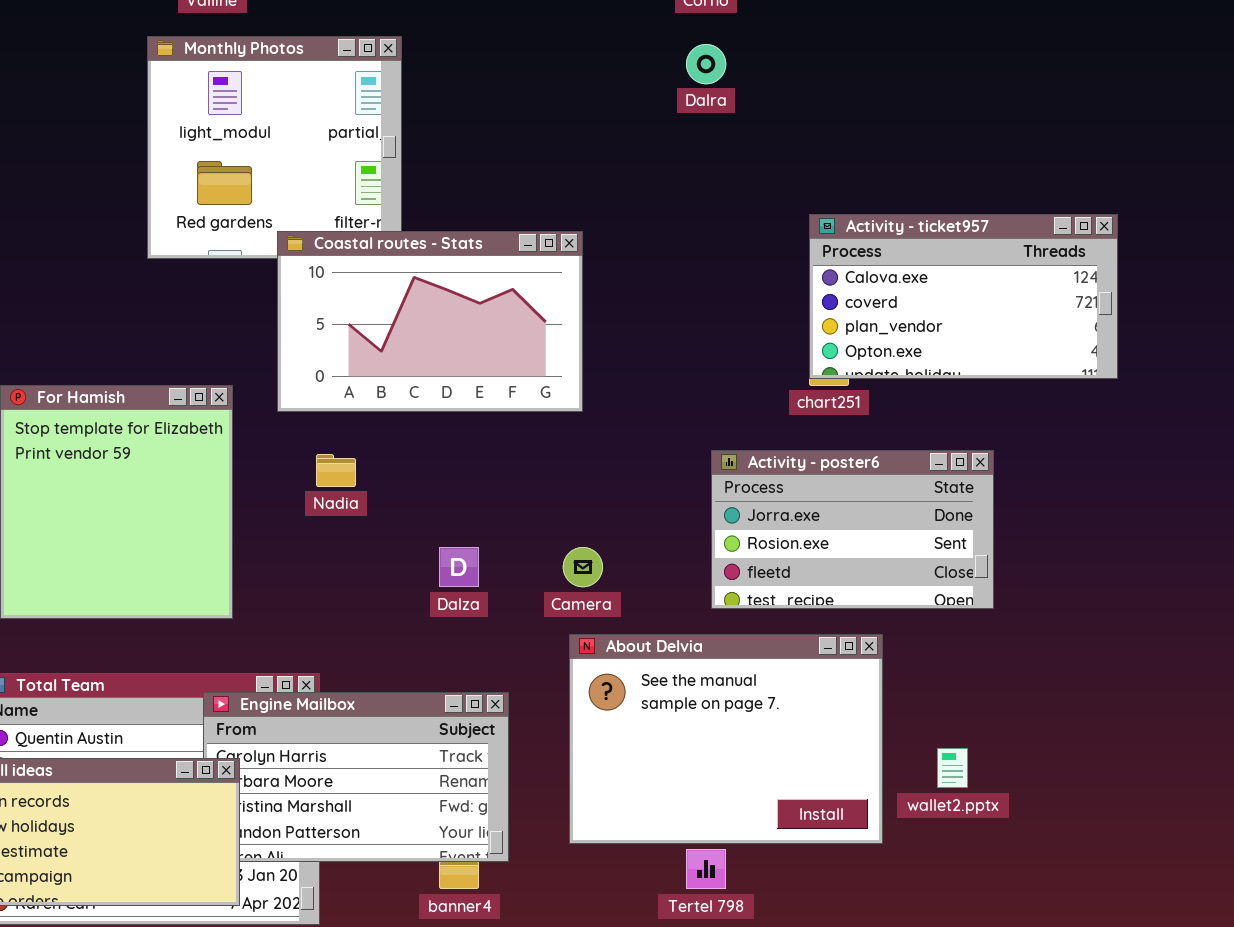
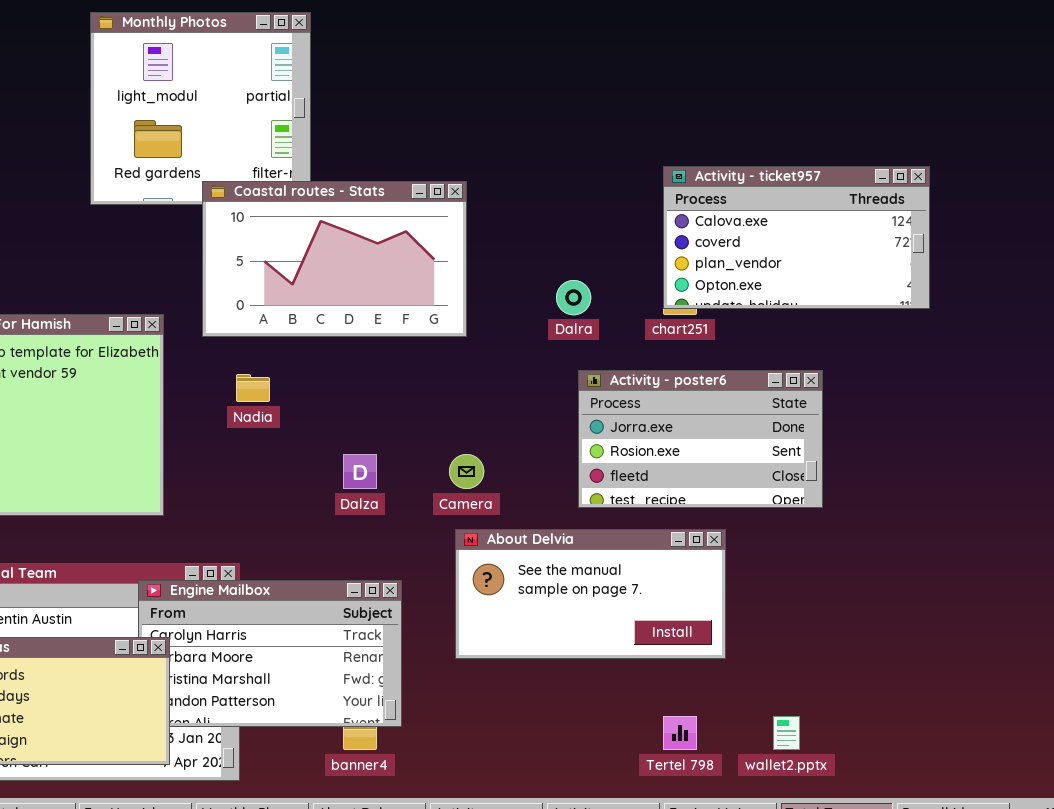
Dalra: [686,44,726,84] -> [556,280,591,315], moved
About Delvia: [569,634,883,844] -> [455,529,726,659], resized
wallet2.pptx: [937,748,968,788] -> [773,716,800,750], moved
Tertel 798: [686,849,726,889] -> [663,716,697,750], moved

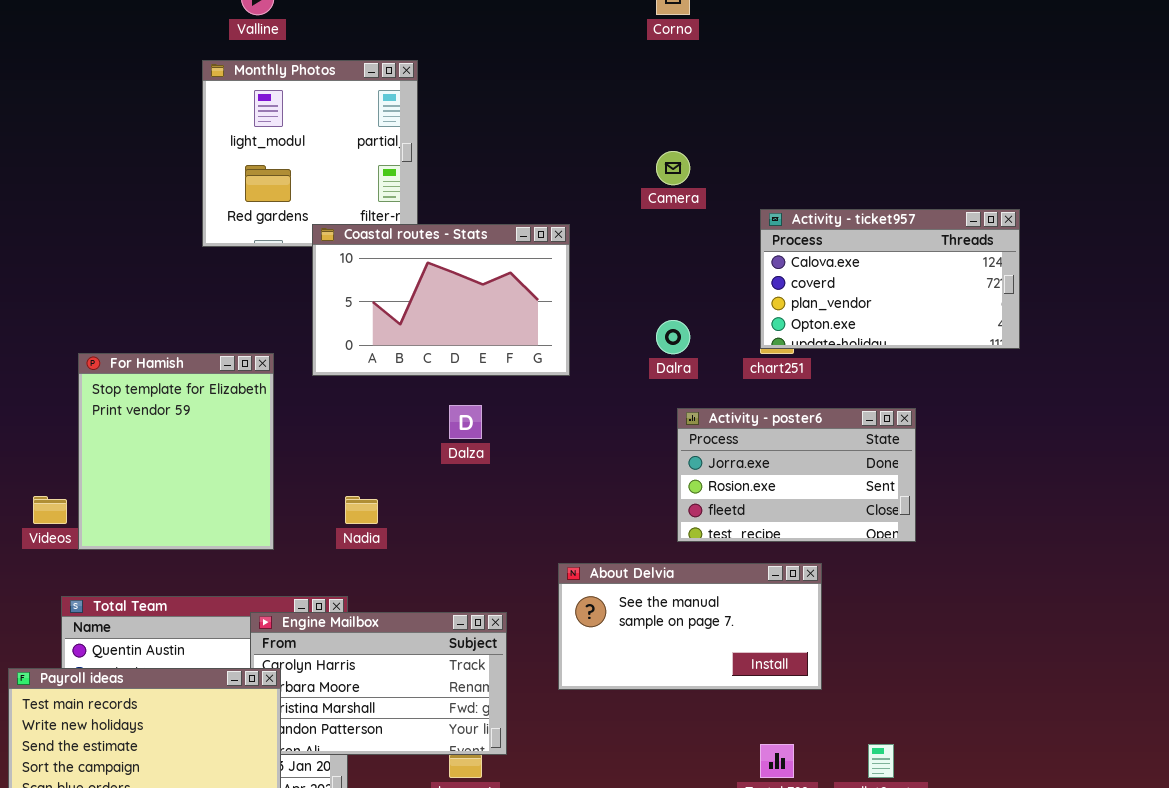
Nadia: [236,374,270,402] -> [345,496,378,524], moved
Dalza: [343,454,377,489] -> [449,405,482,439], moved
Camera: [449,454,484,489] -> [656,151,690,185], moved

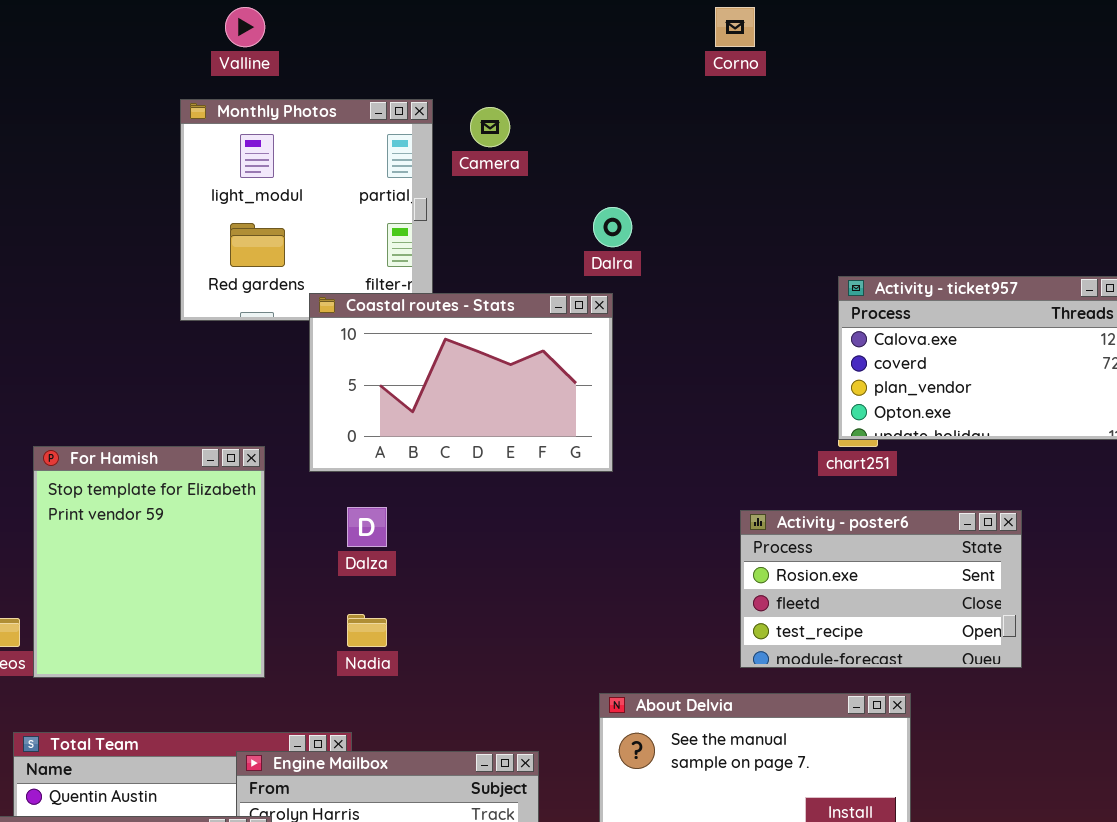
Camera: [656,151,690,185] -> [470,107,510,147], moved
Dalra: [656,320,690,354] -> [593,207,632,247], moved
Dalza: [449,405,482,439] -> [347,507,387,547], moved
Activity - poster6: [677,408,916,542] -> [740,510,1022,668], scrolled down 1 row

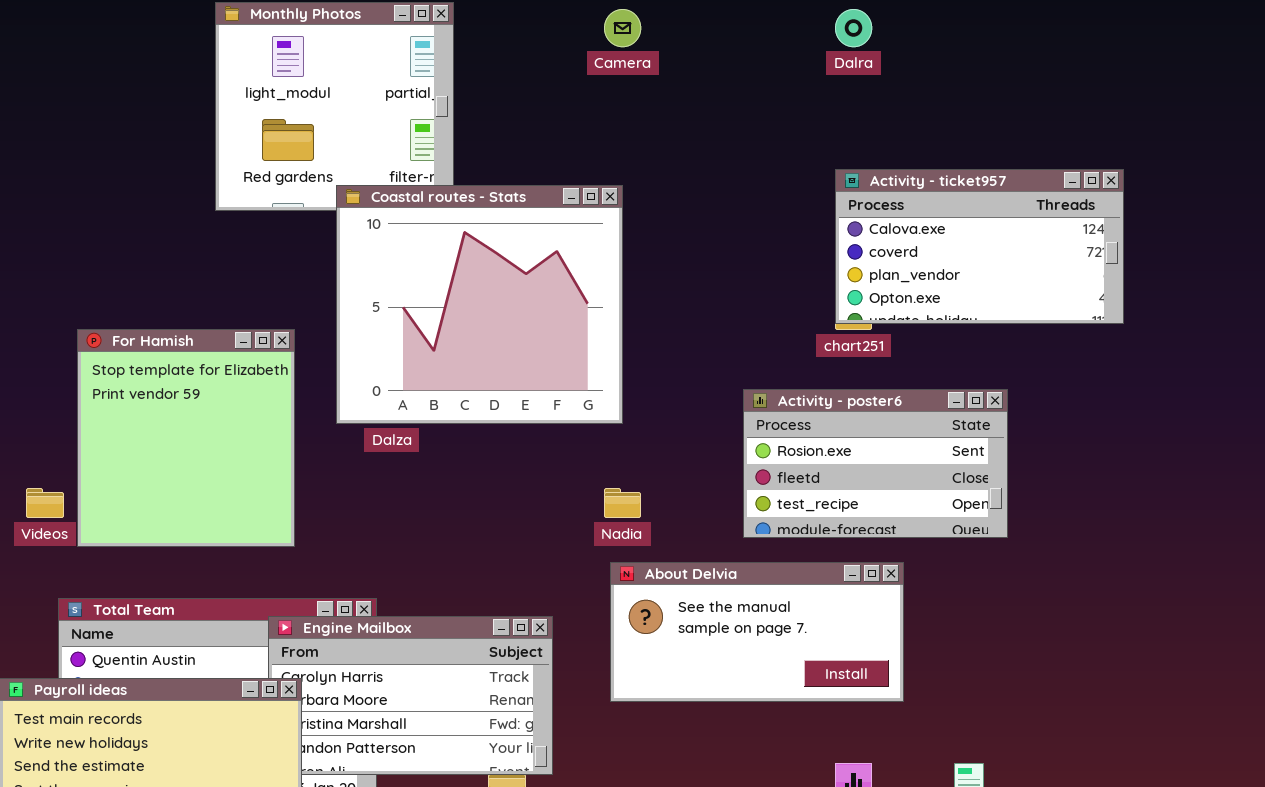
Camera: [470,107,510,147] -> [604,9,641,47], moved
Dalra: [593,207,632,247] -> [835,9,872,47], moved
Coastal routes - Stats: [309,293,613,472] -> [336,185,623,424], resized
Nadia: [347,614,387,647] -> [604,488,641,518], moved

